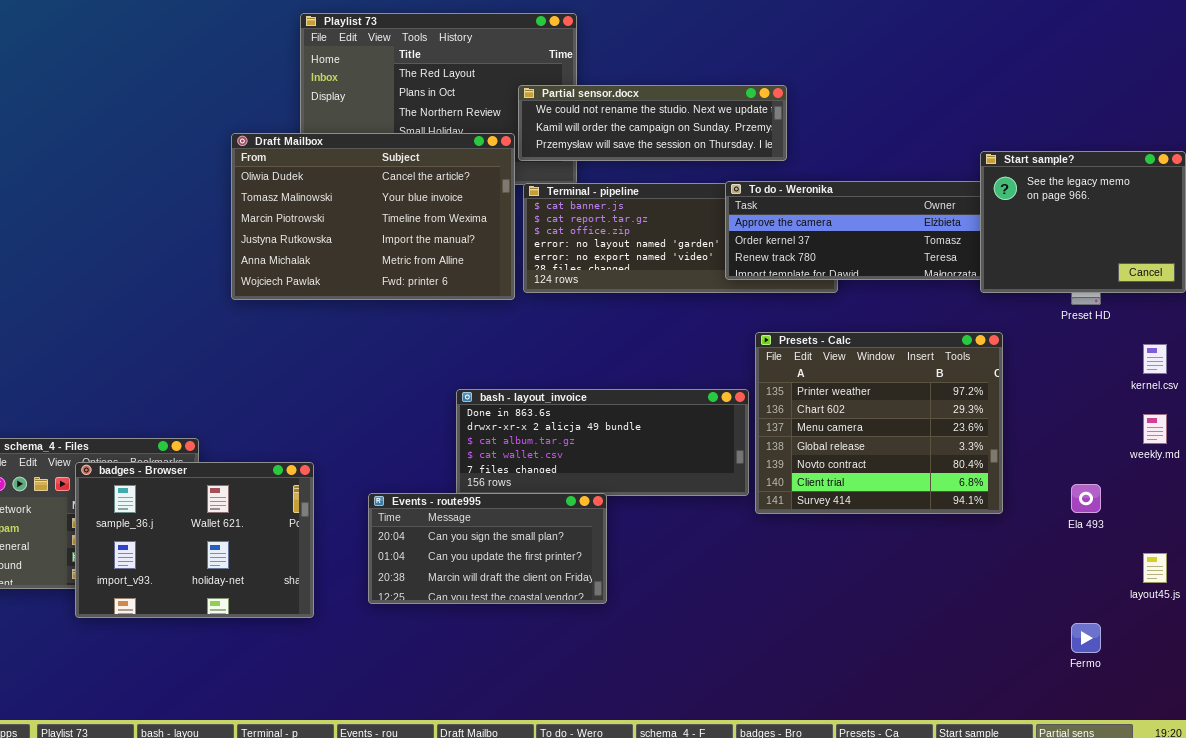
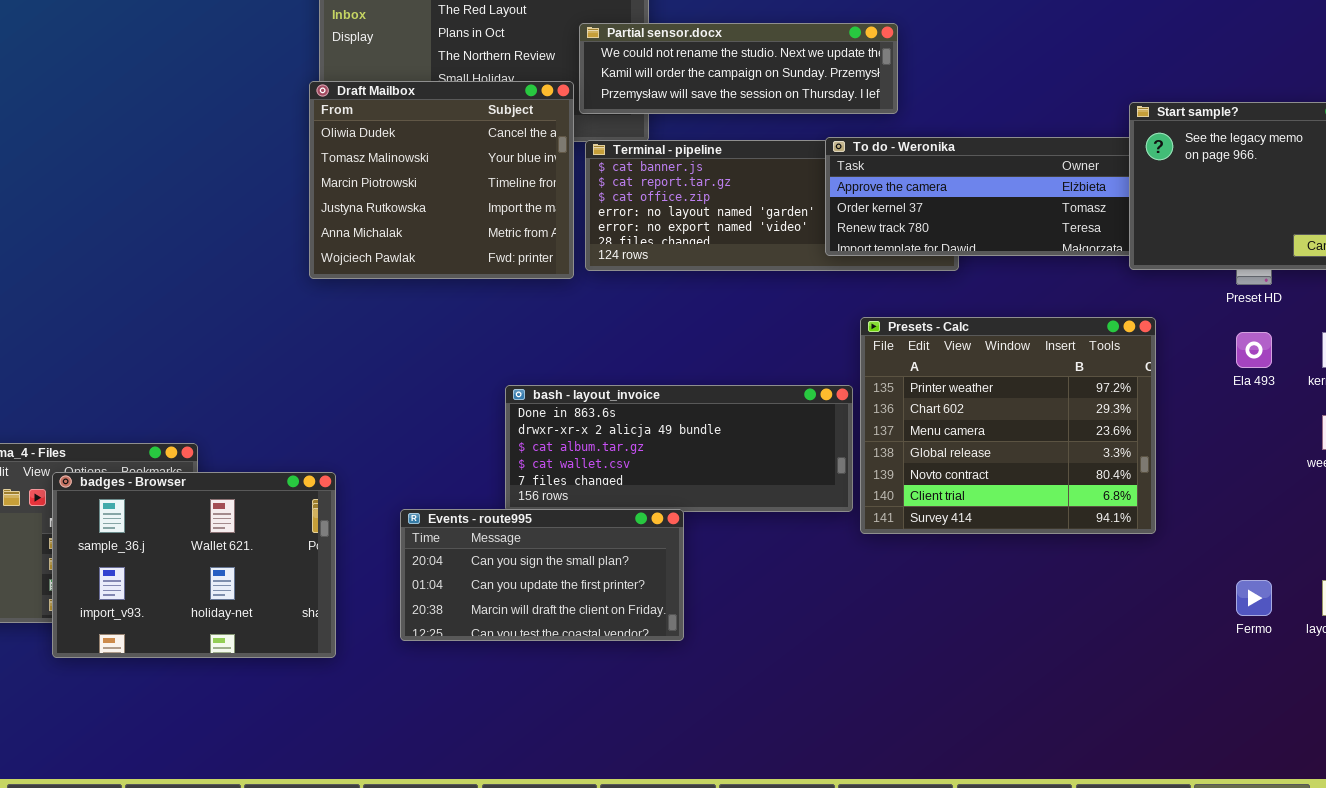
Draft Mailbox: [231,133,515,300] -> [309,81,574,279], resized
Ela 493: [1071,484,1101,513] -> [1236,332,1272,368], moved
Fermo: [1071,623,1101,653] -> [1236,580,1272,616], moved

